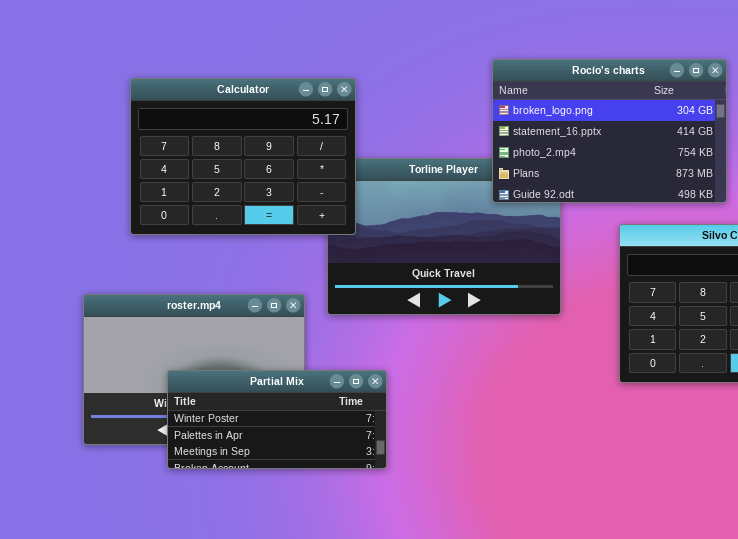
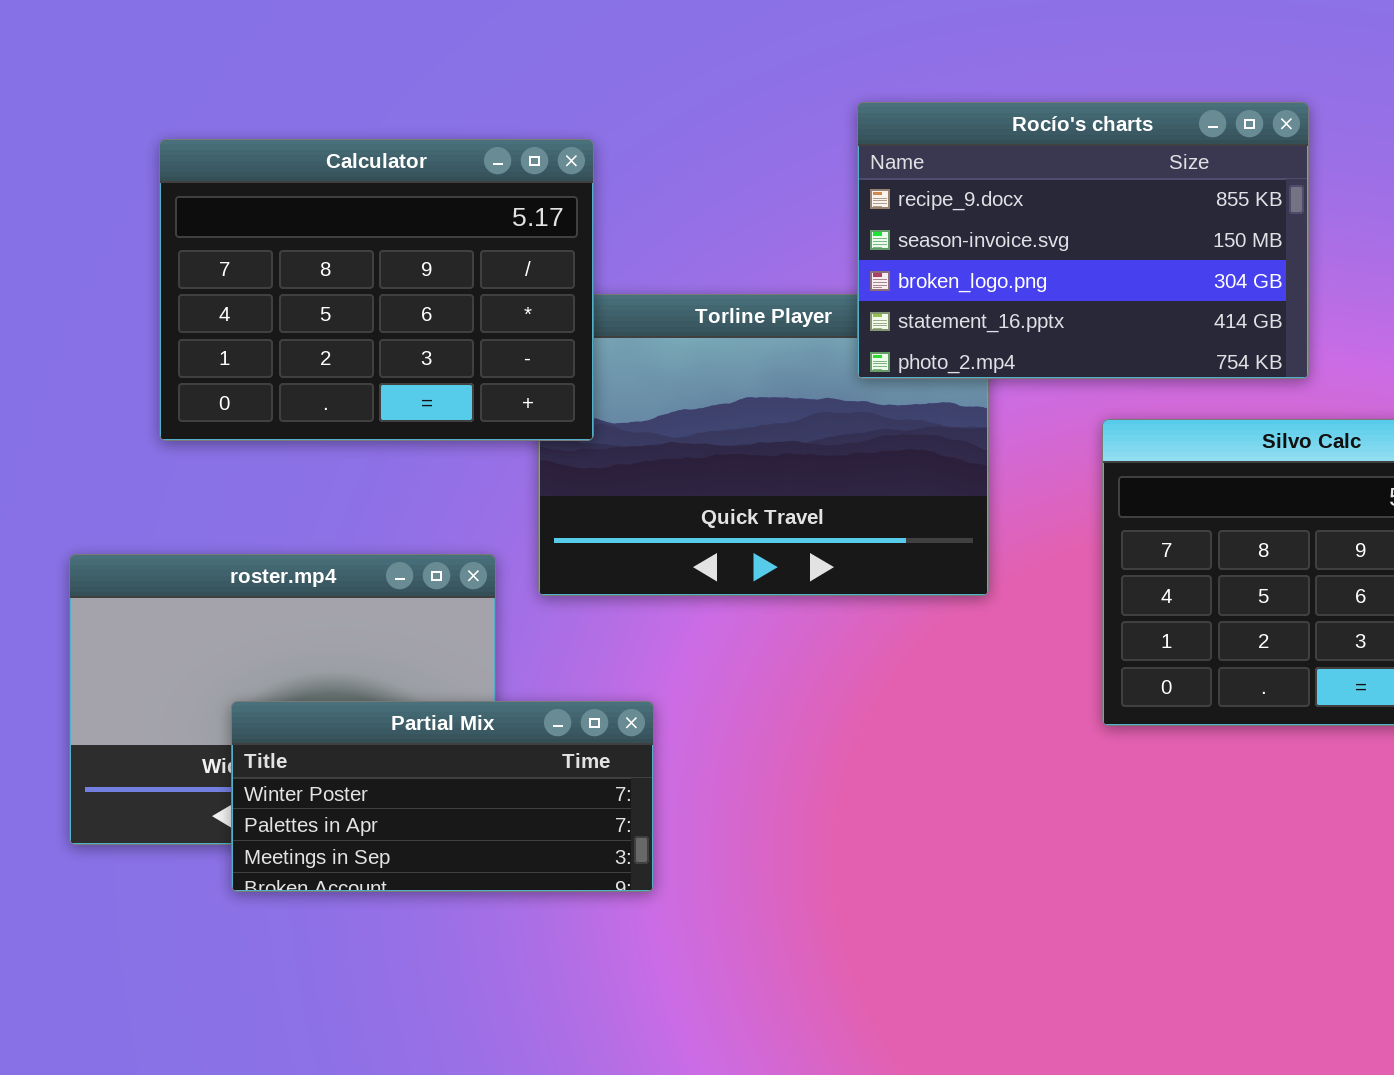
Rocío's charts: [492,59,727,203] -> [857,102,1309,379], scrolled up 2 rows

